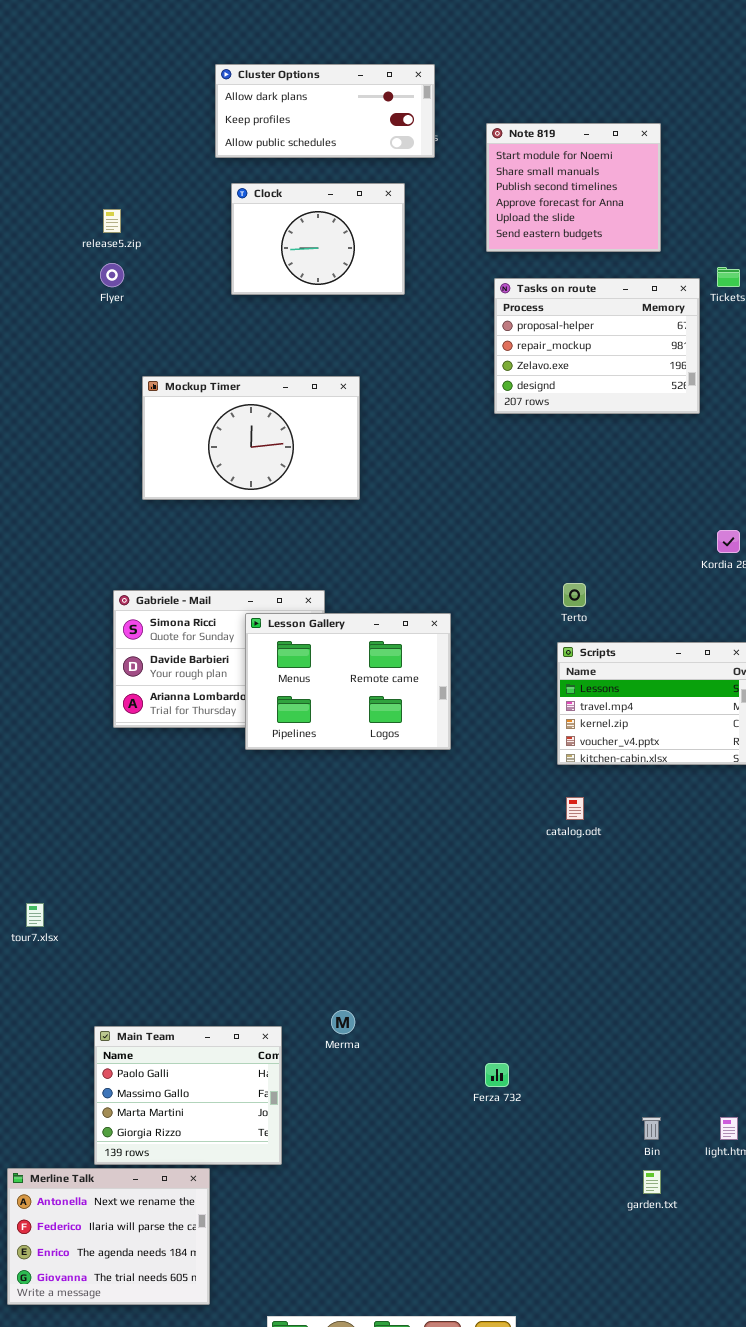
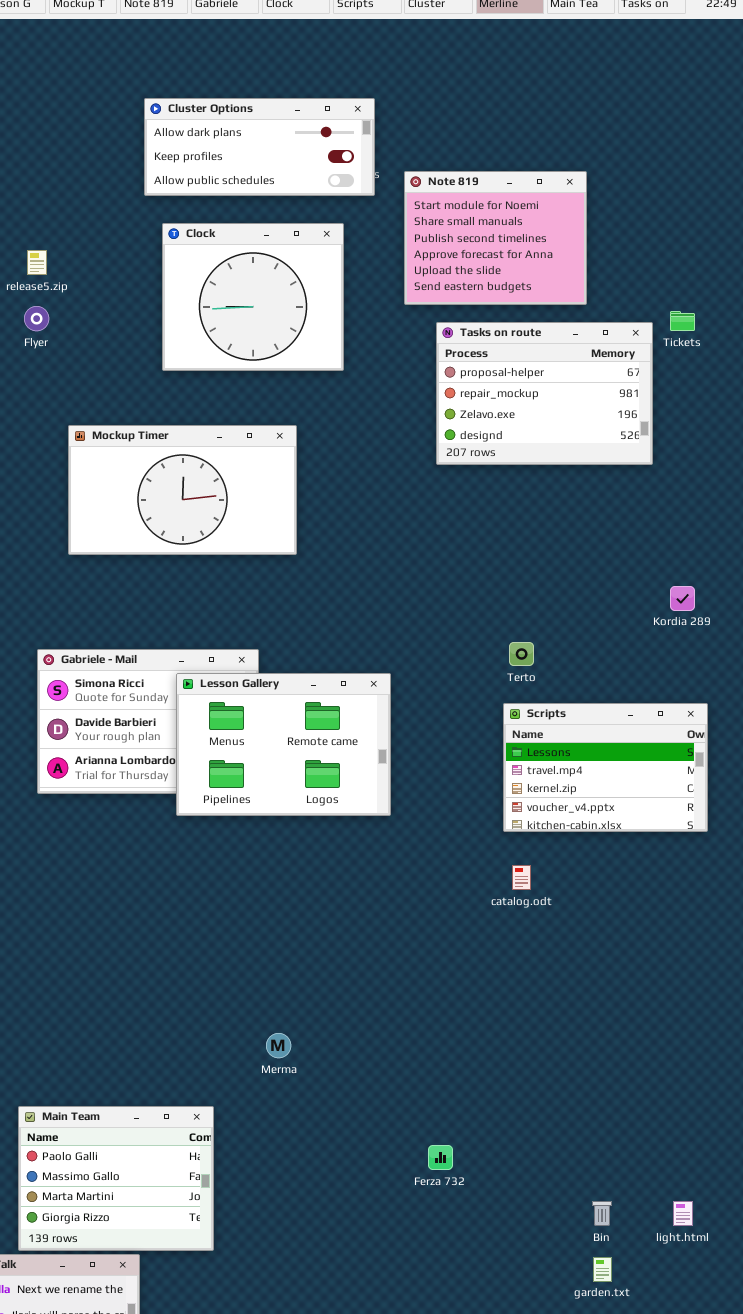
Note 819: [486,123,661,252] -> [404,171,587,305], moved
Clock: [231,183,405,295] -> [162,223,344,371], resized
Merma: [331,1010,355,1034] -> [266,1033,291,1058], moved

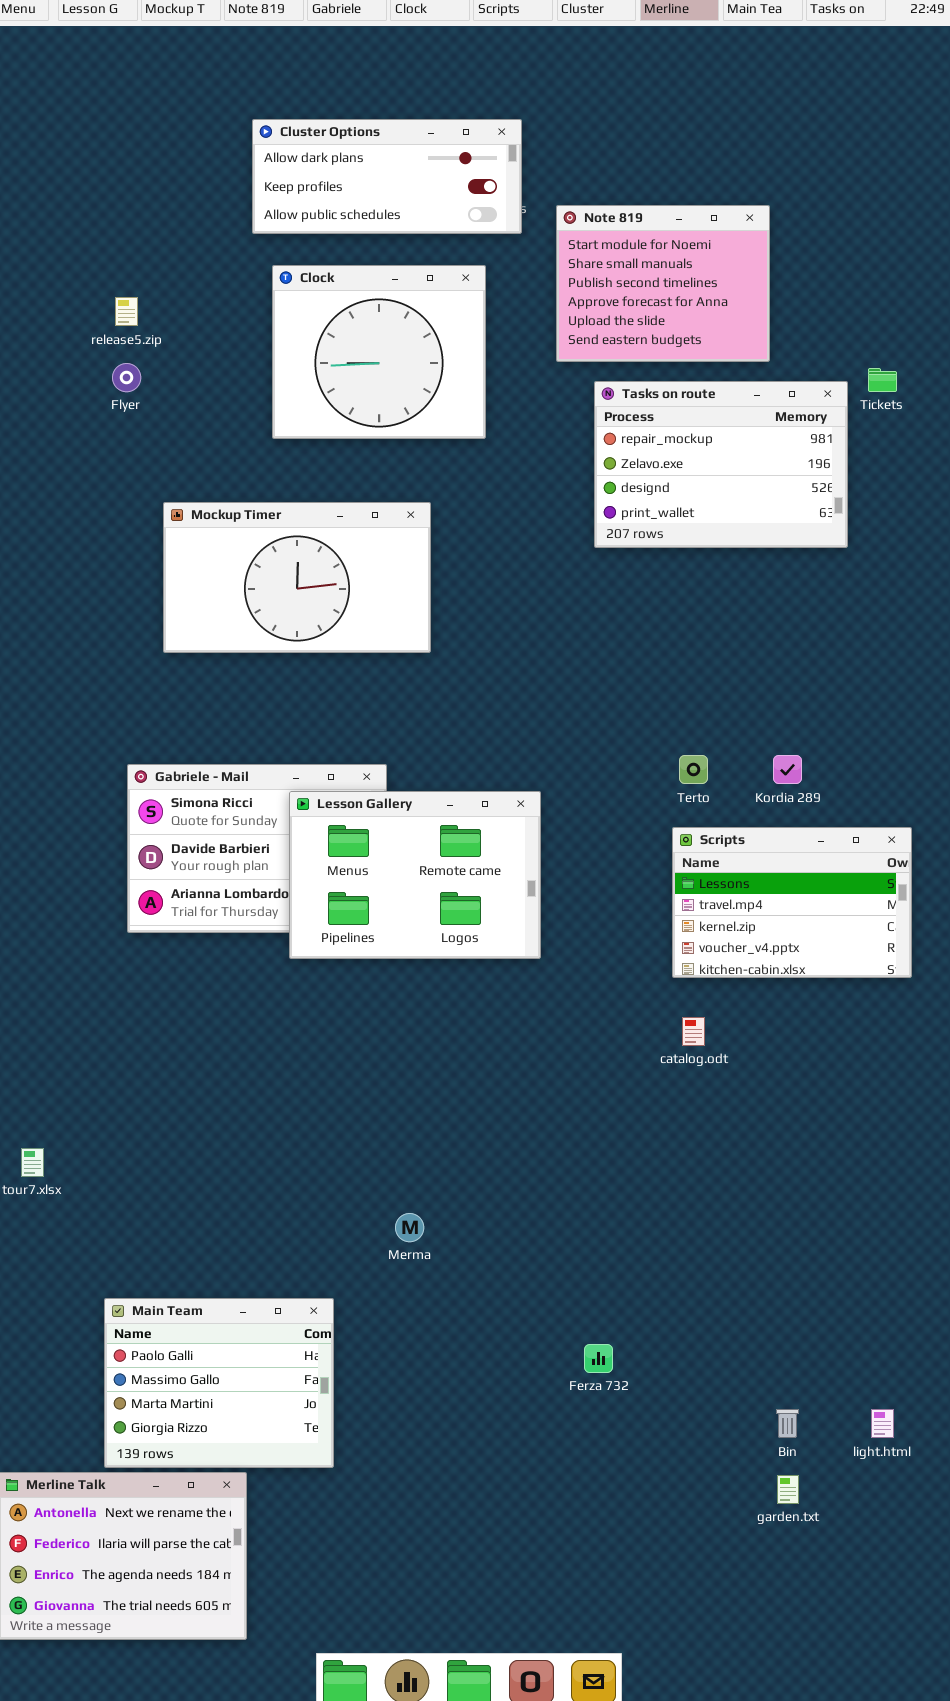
Tasks on route: [436,322,653,465] -> [594,381,848,548], scrolled down 1 row
Kordia 289: [670,586,695,611] -> [773,755,802,784], moved

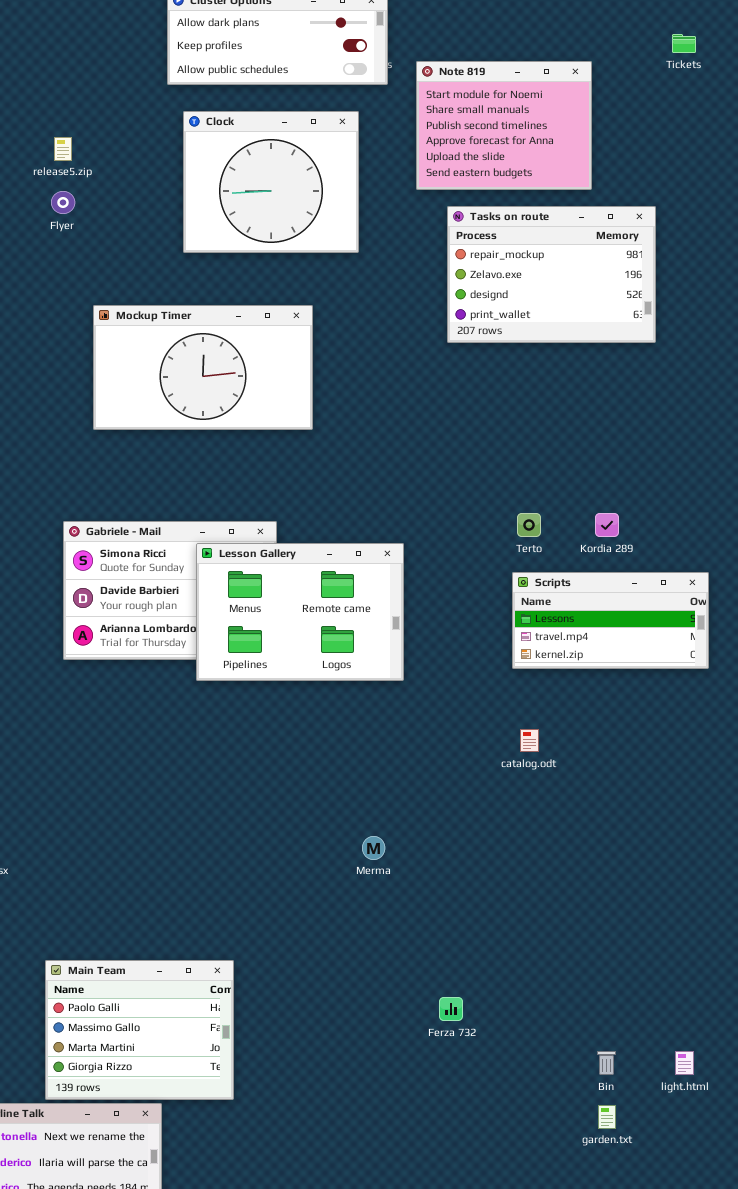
Tickets: [868,368,897,392] -> [672,34,696,53], moved
Scripts: [672,827,912,978] -> [512,572,709,669], resized
Merma: [395,1213,424,1242] -> [362,836,385,860], moved

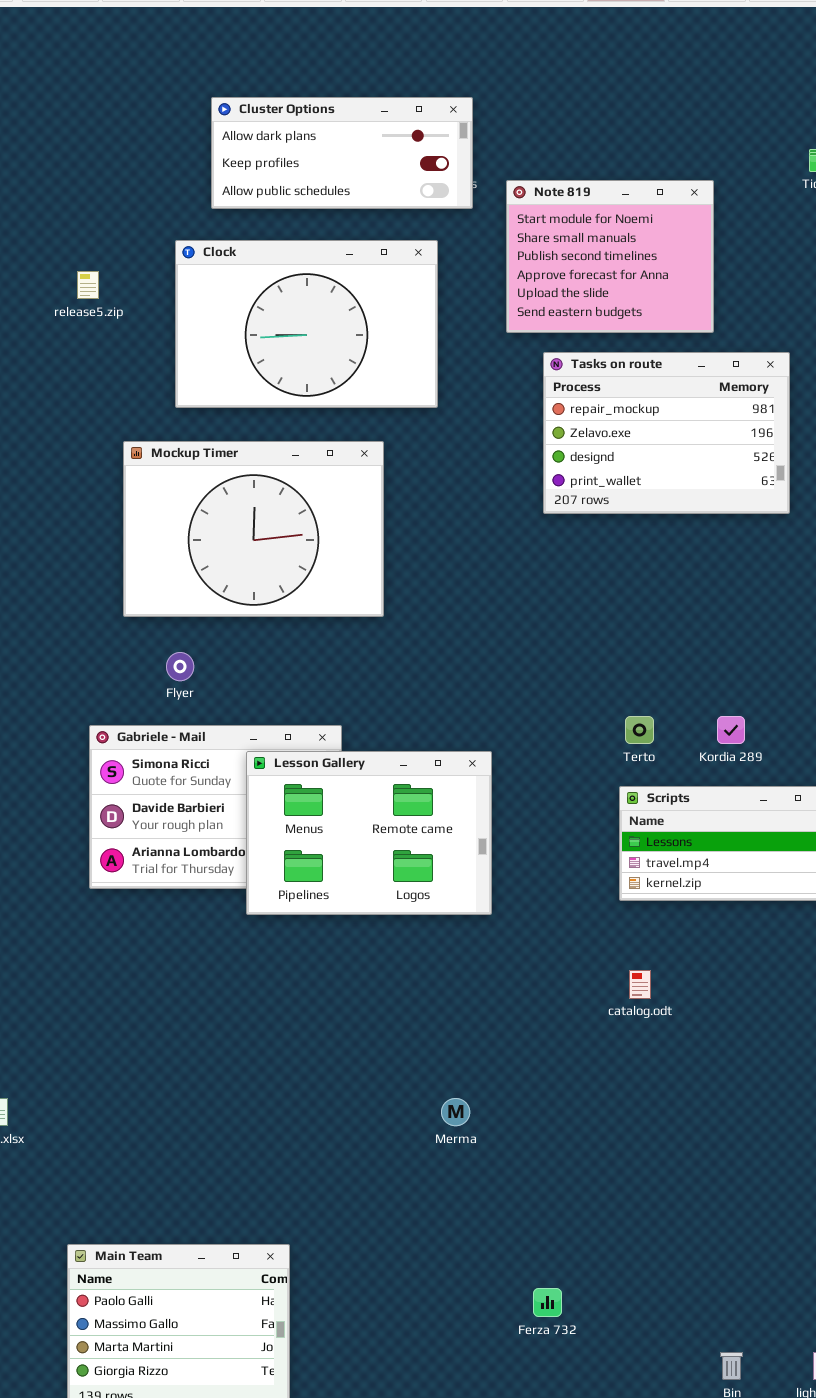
Clock: [183,111,359,253] -> [175,240,438,408], resized
Flyer: [51,191,75,214] -> [166,652,194,681], moved
Mockup Timer: [93,305,313,430] -> [123,441,384,617], resized

